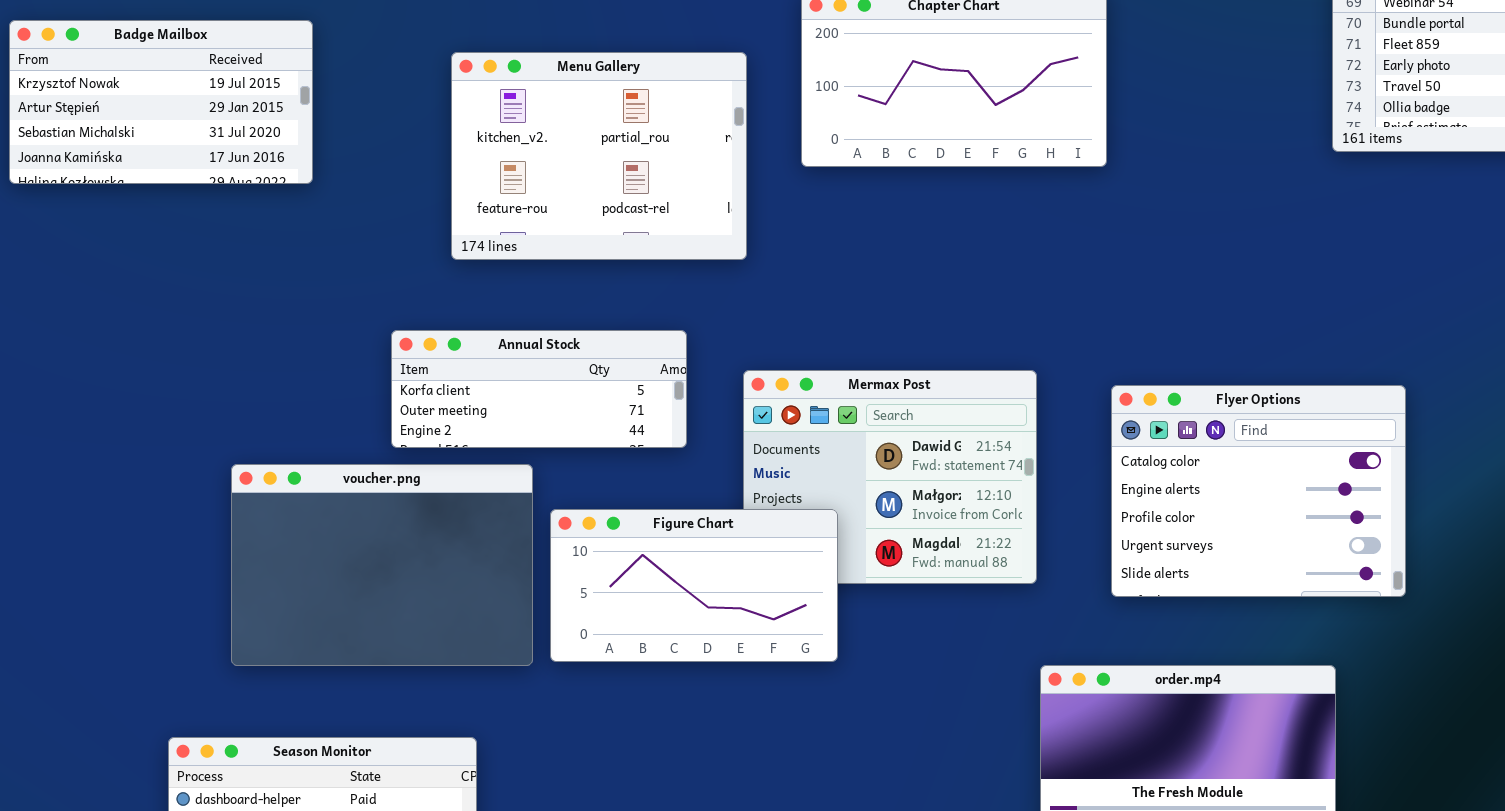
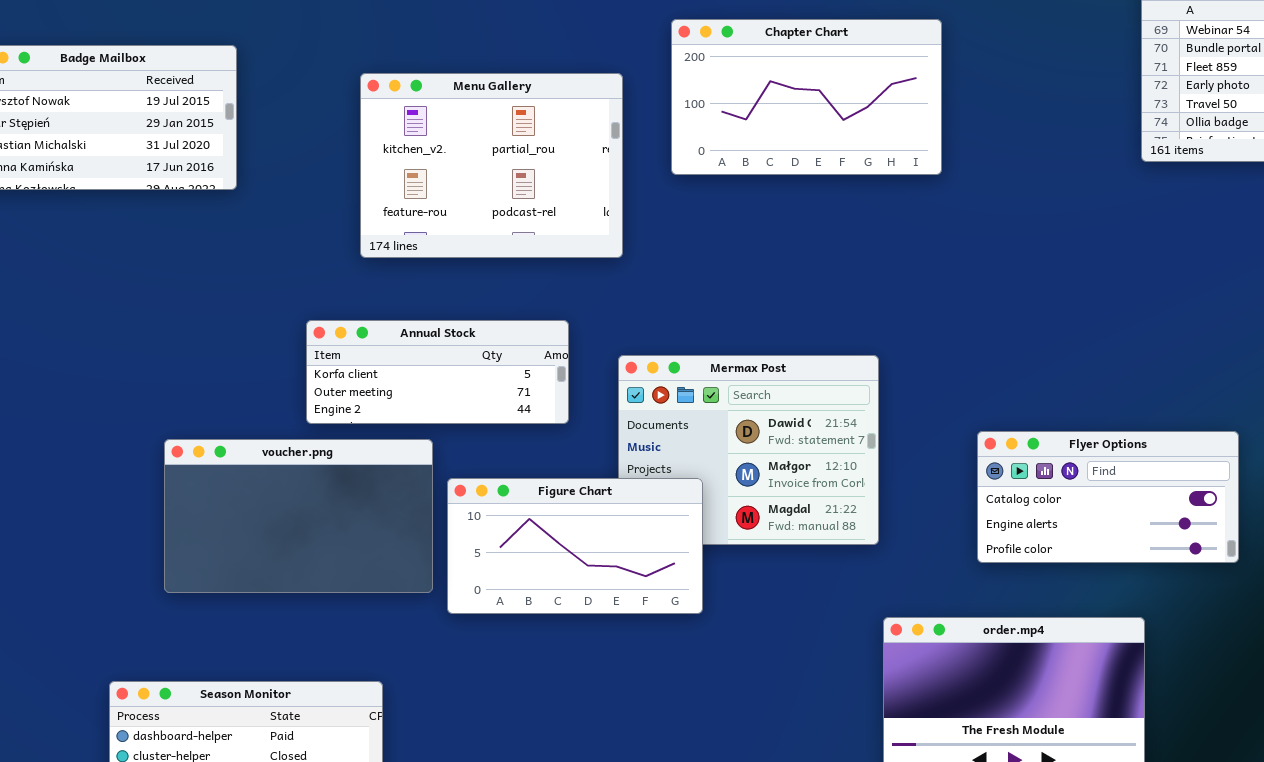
Flyer Options: [1111,385,1406,597] -> [977,431,1239,563], moved, resized
voucher.png: [231,464,533,666] -> [164,439,433,593], resized

